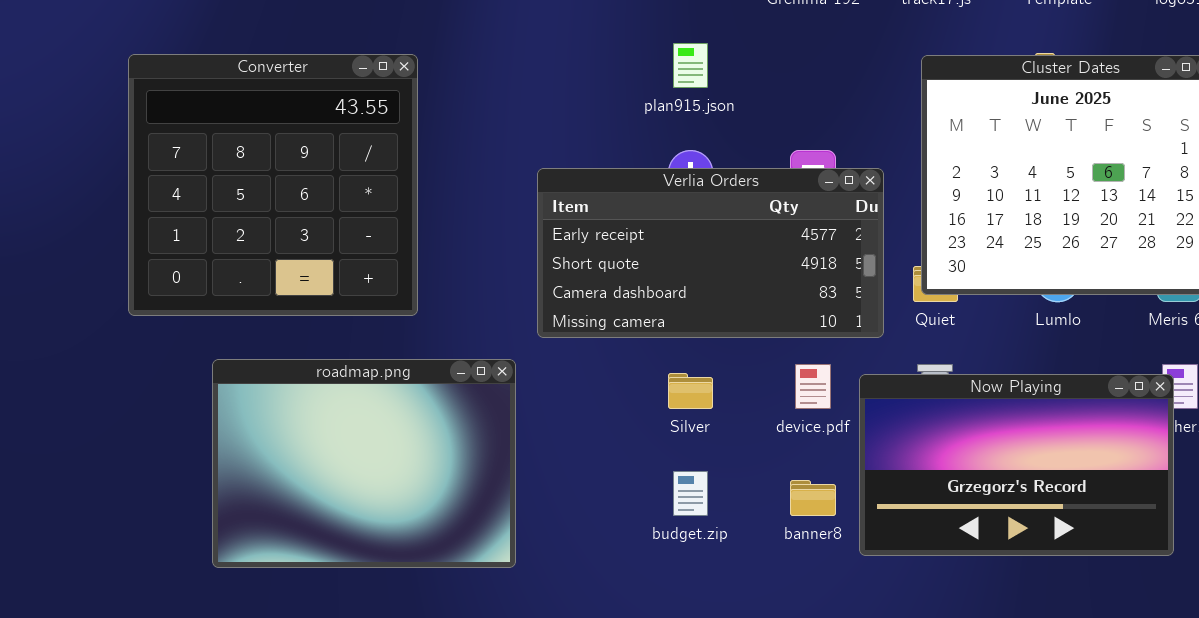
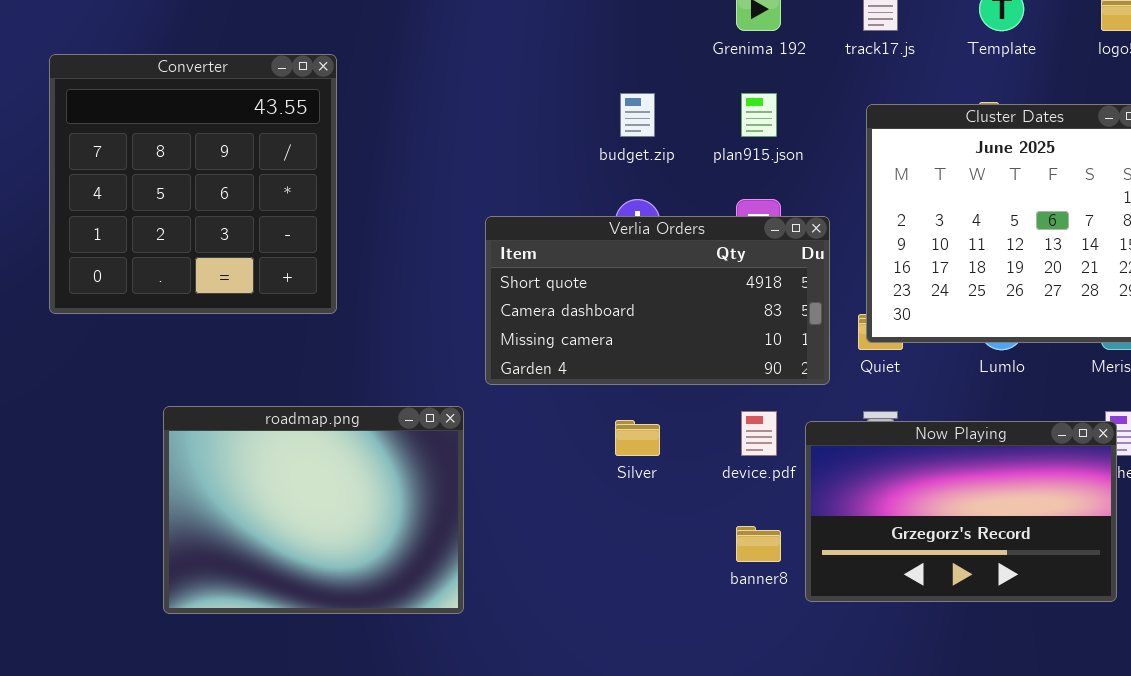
plan915.json: [673,43,708,88] -> [741,93,777,137], moved
Converter: [128,54,418,316] -> [49,54,337,314], moved
Verlia Orders: [537,168,884,338] -> [485,216,830,385], scrolled down 1 row
budget.zip: [673,471,708,516] -> [620,93,655,137], moved

